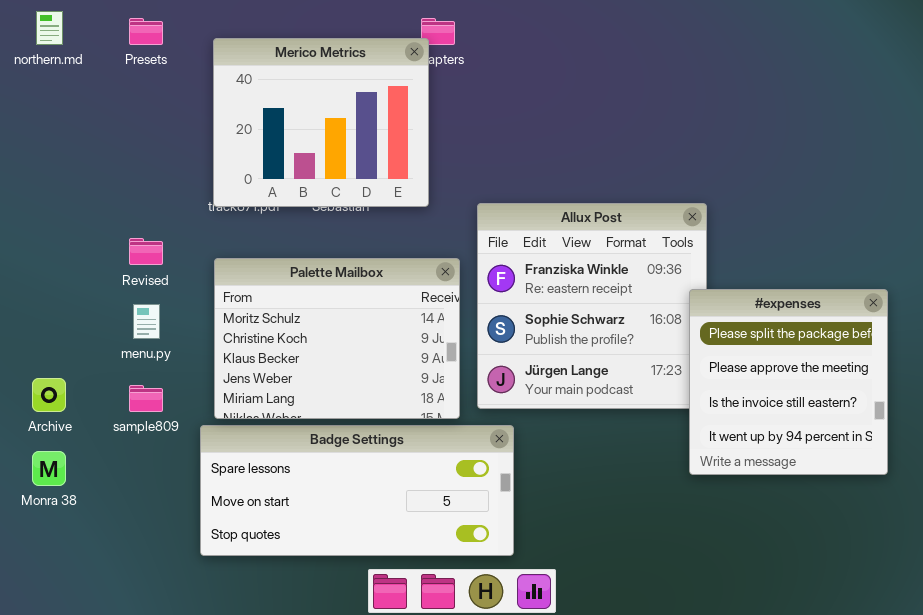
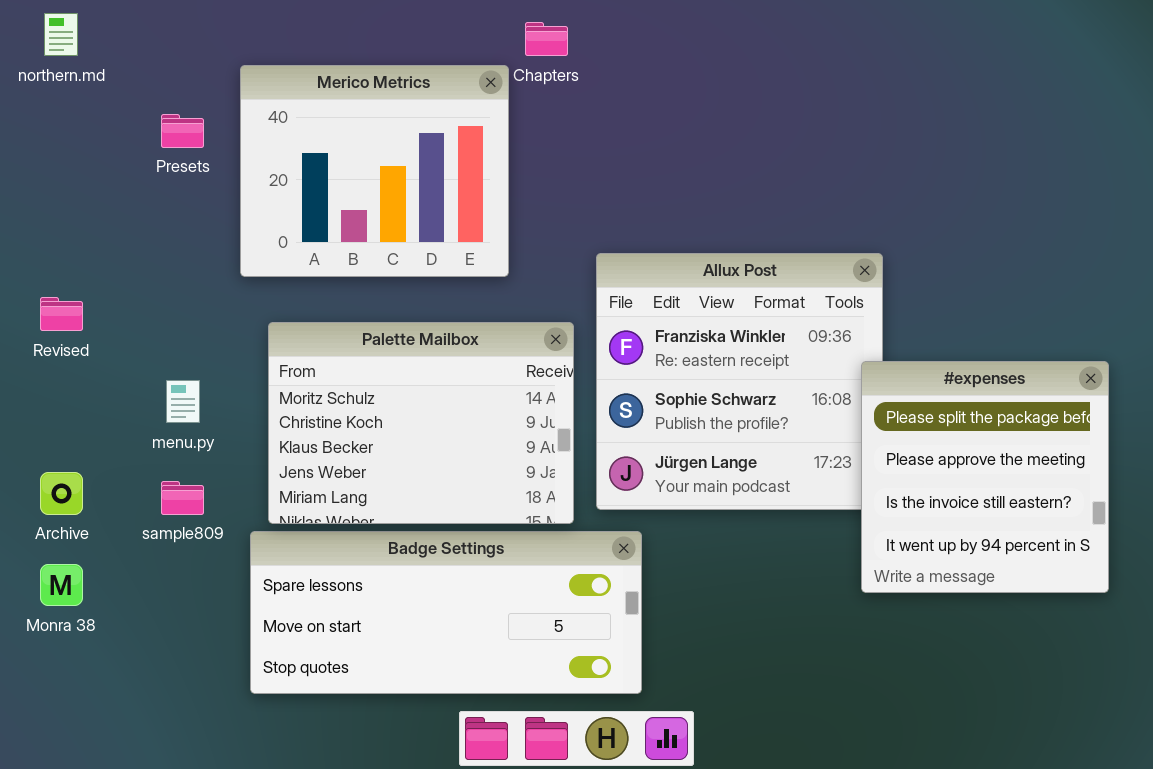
Presets: [129,18,163,45] -> [161,114,204,148], moved
Merico Metrics: [213,38,429,207] -> [240,65,509,277], moved
Revised: [129,238,163,265] -> [40,297,83,331], moved

